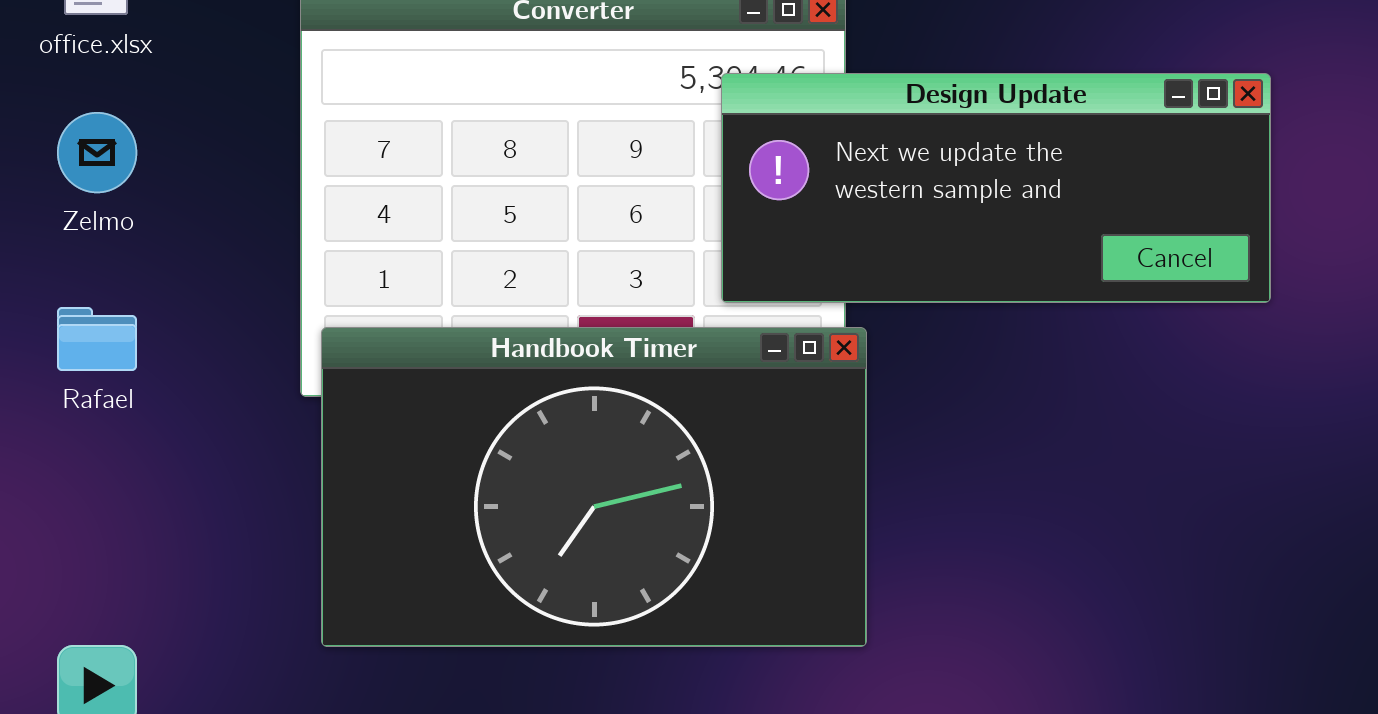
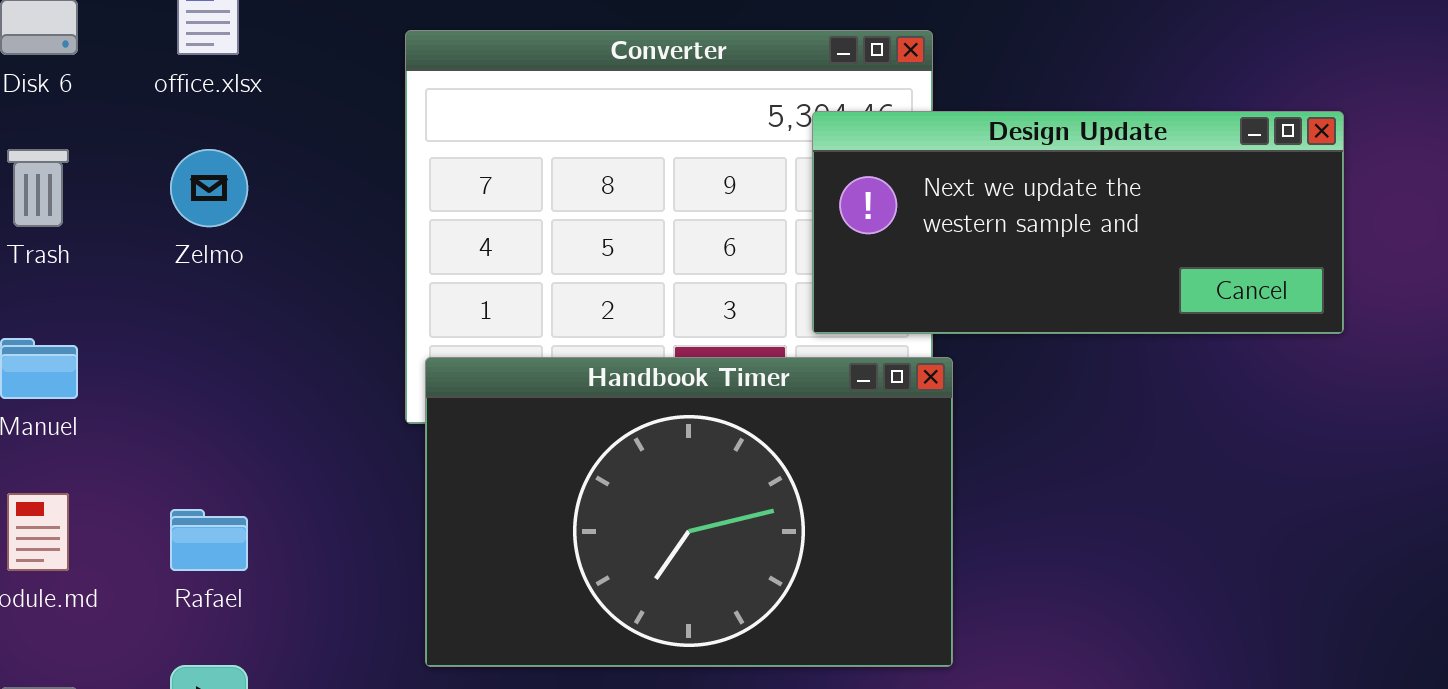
Rafael: [57,307,137,371] -> [170,509,248,571], moved

